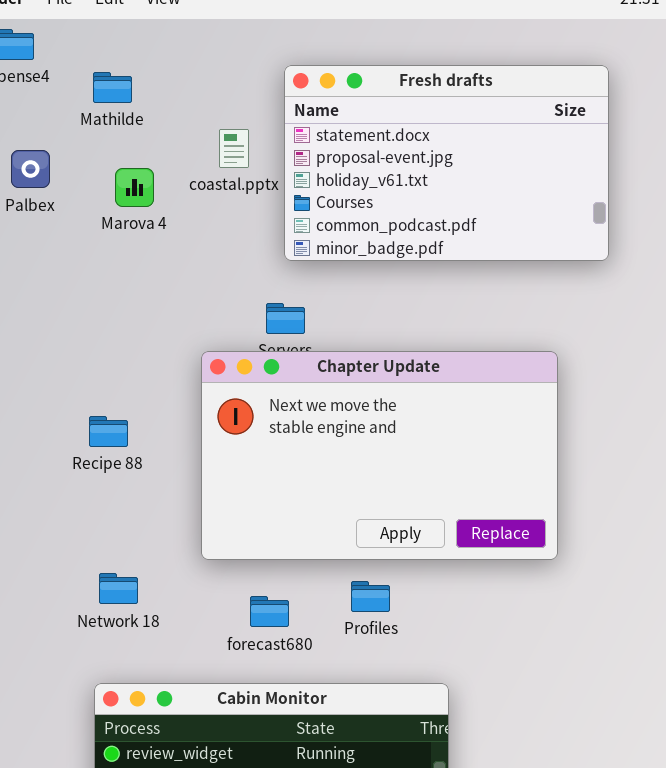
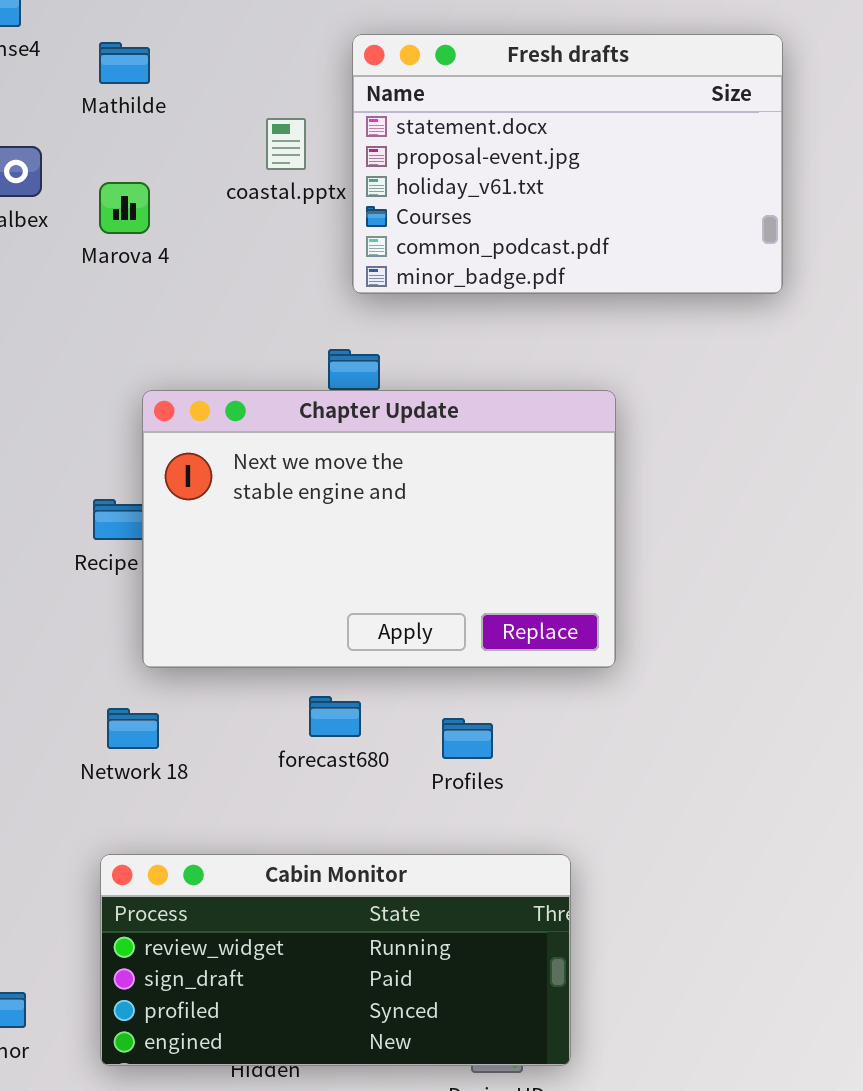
Marova 4: [115,168,154,207] -> [99,182,150,234], moved
Chapter Update: [201,351,558,560] -> [142,390,616,668], moved
forecast680: [250,596,289,627] -> [309,696,361,737], moved

